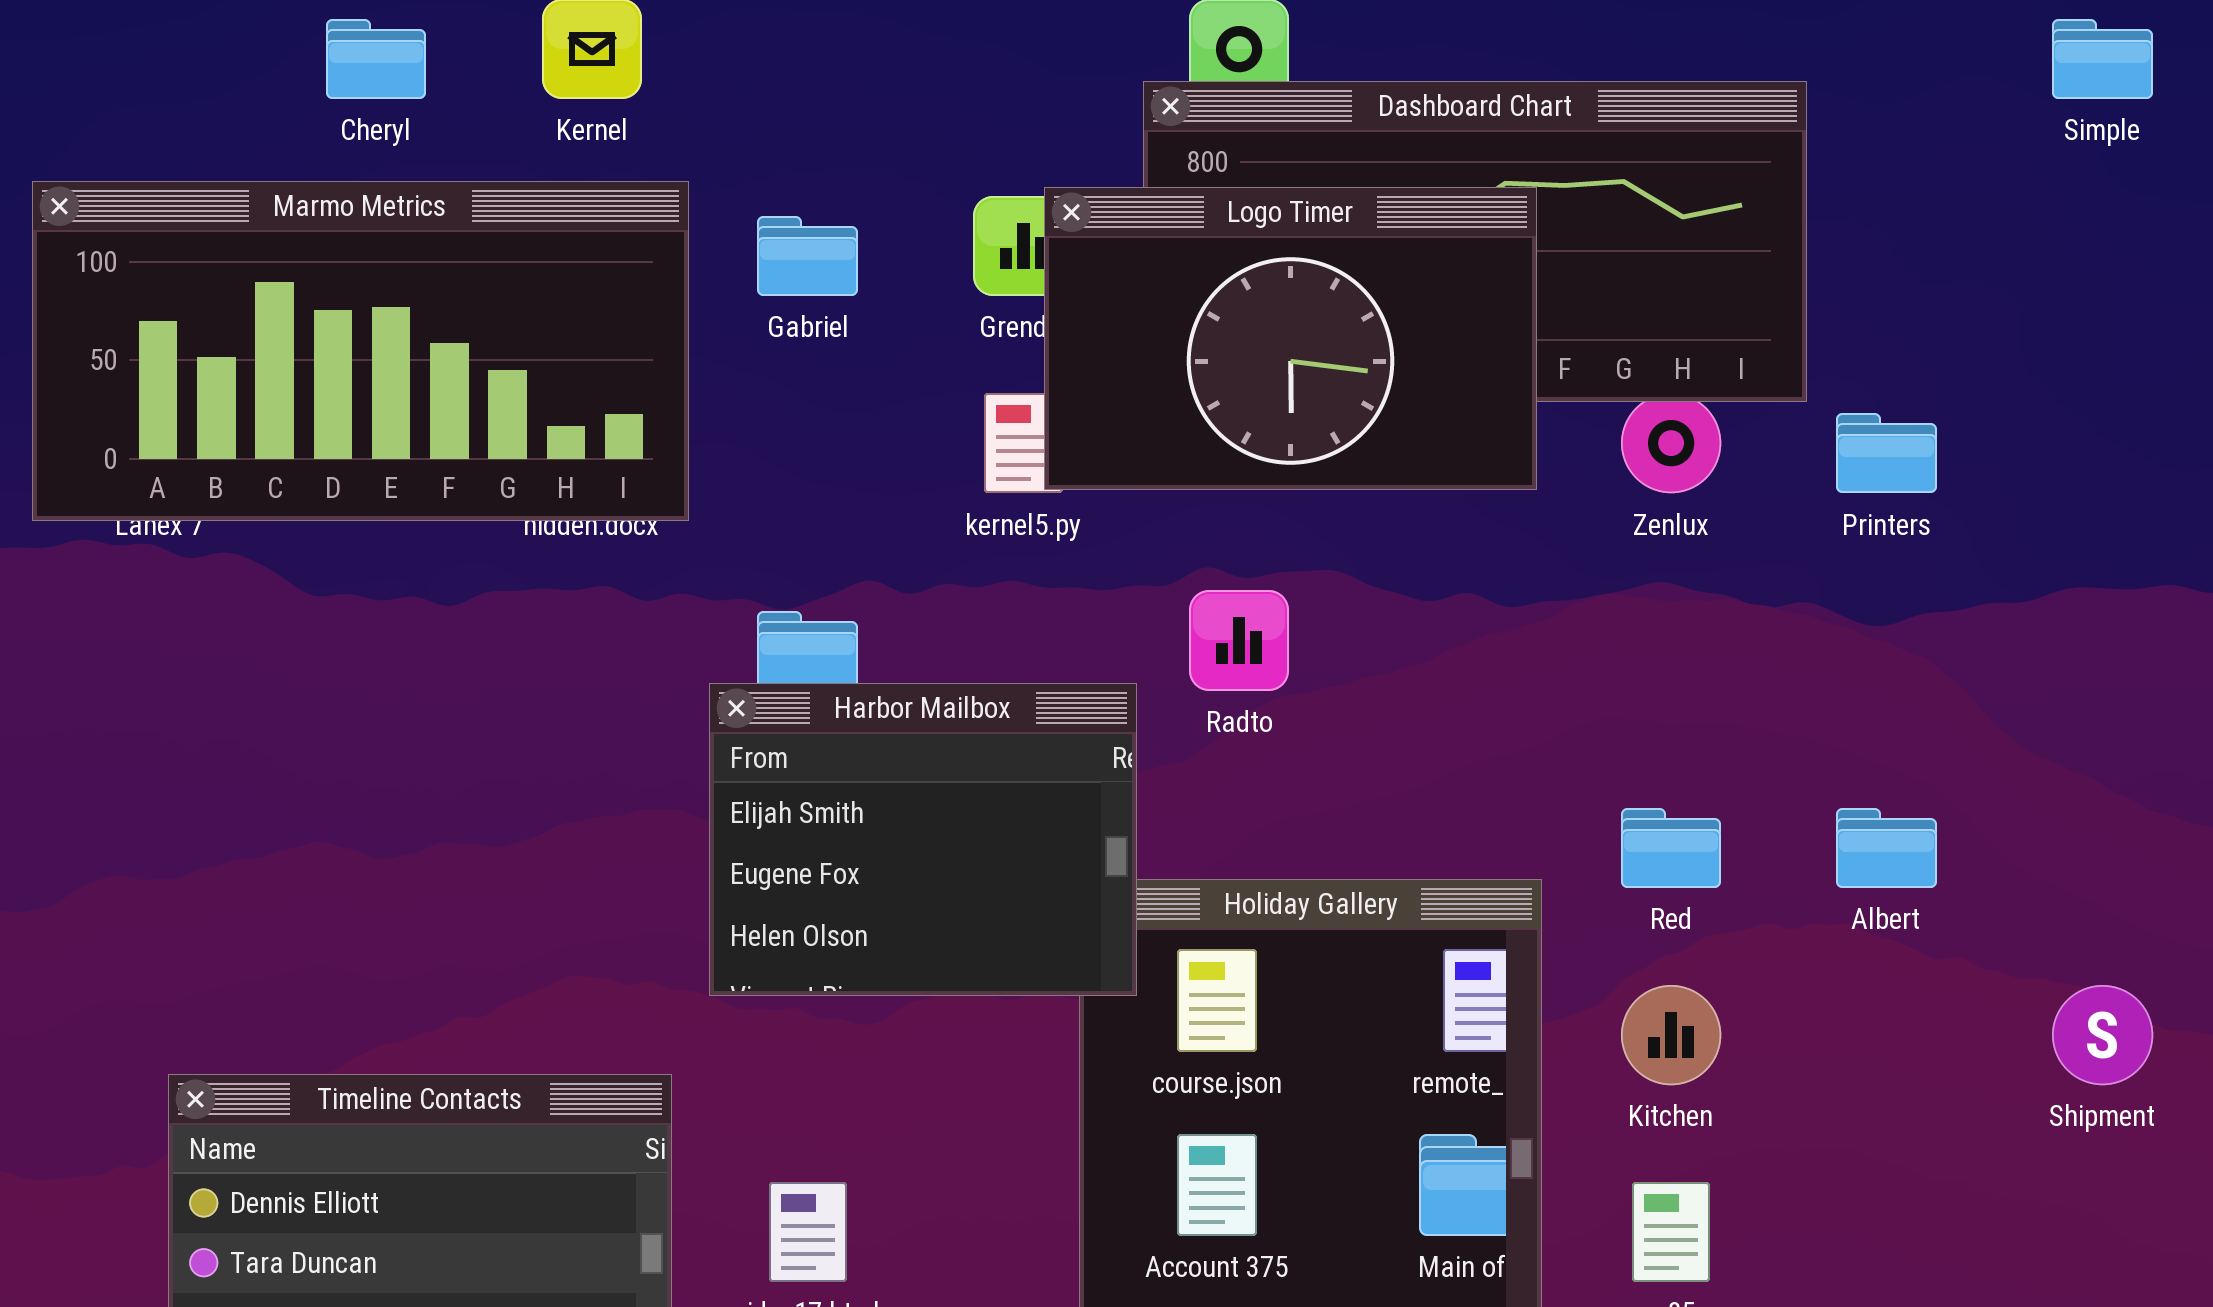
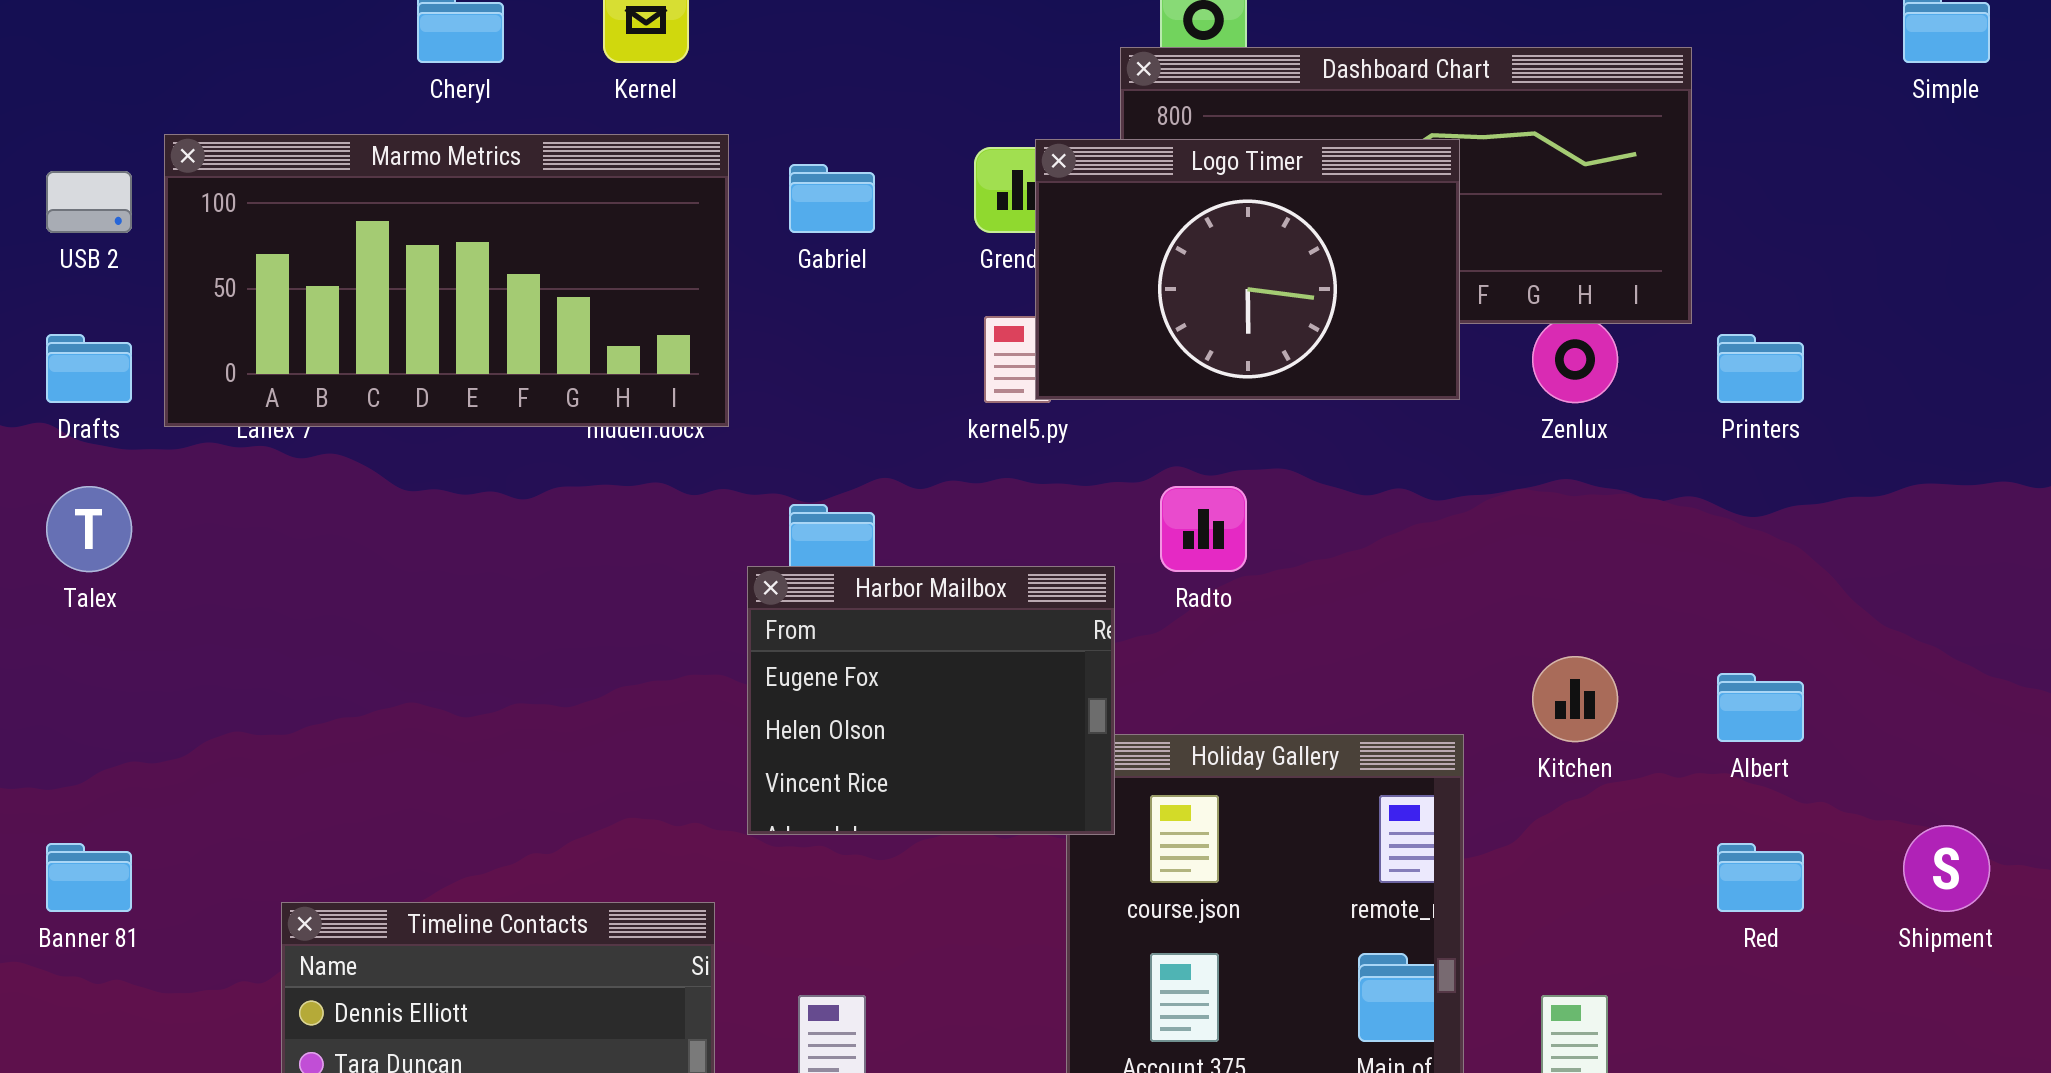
Harbor Mailbox: [709,683,1137,996] -> [747,566,1115,835], scrolled down 1 row
Red: [1621,808,1721,888] -> [1717,843,1804,912], moved
Kitchen: [1621,985,1721,1085] -> [1532,656,1618,742], moved

